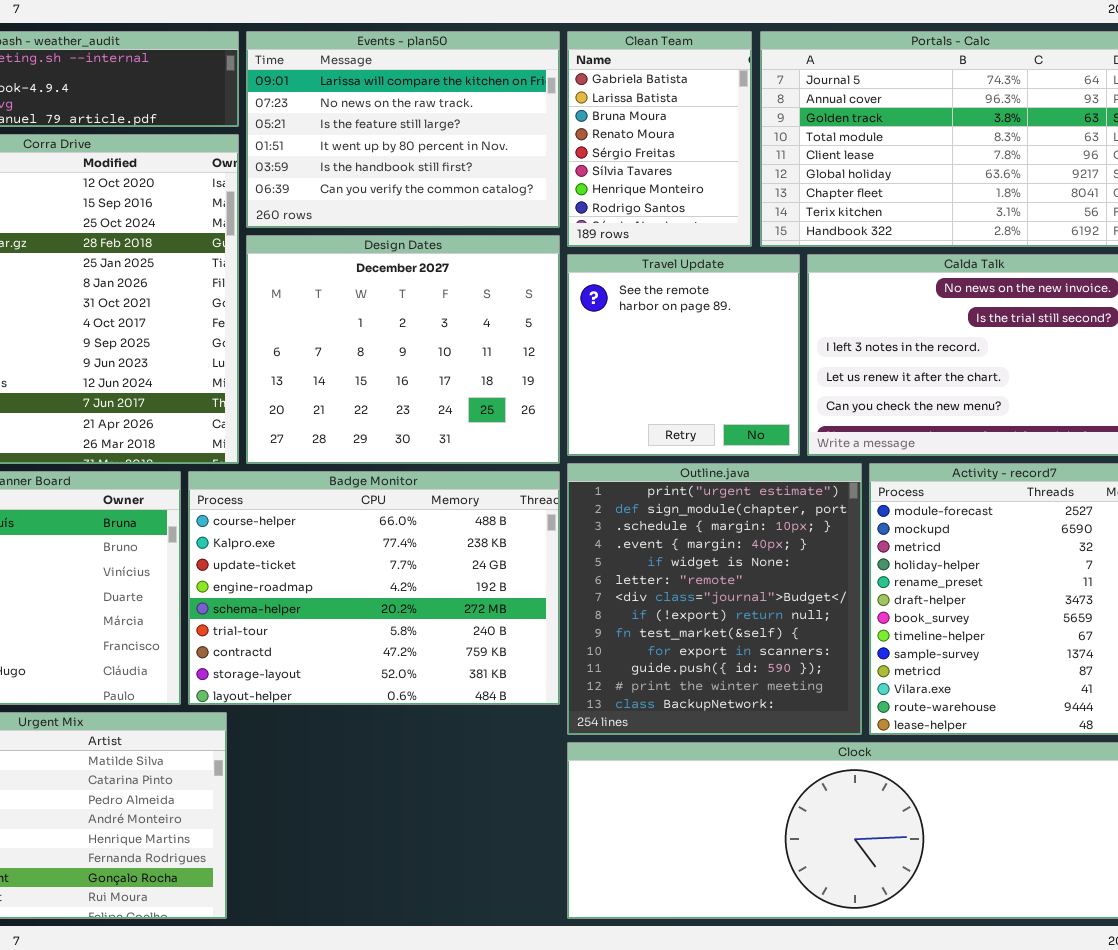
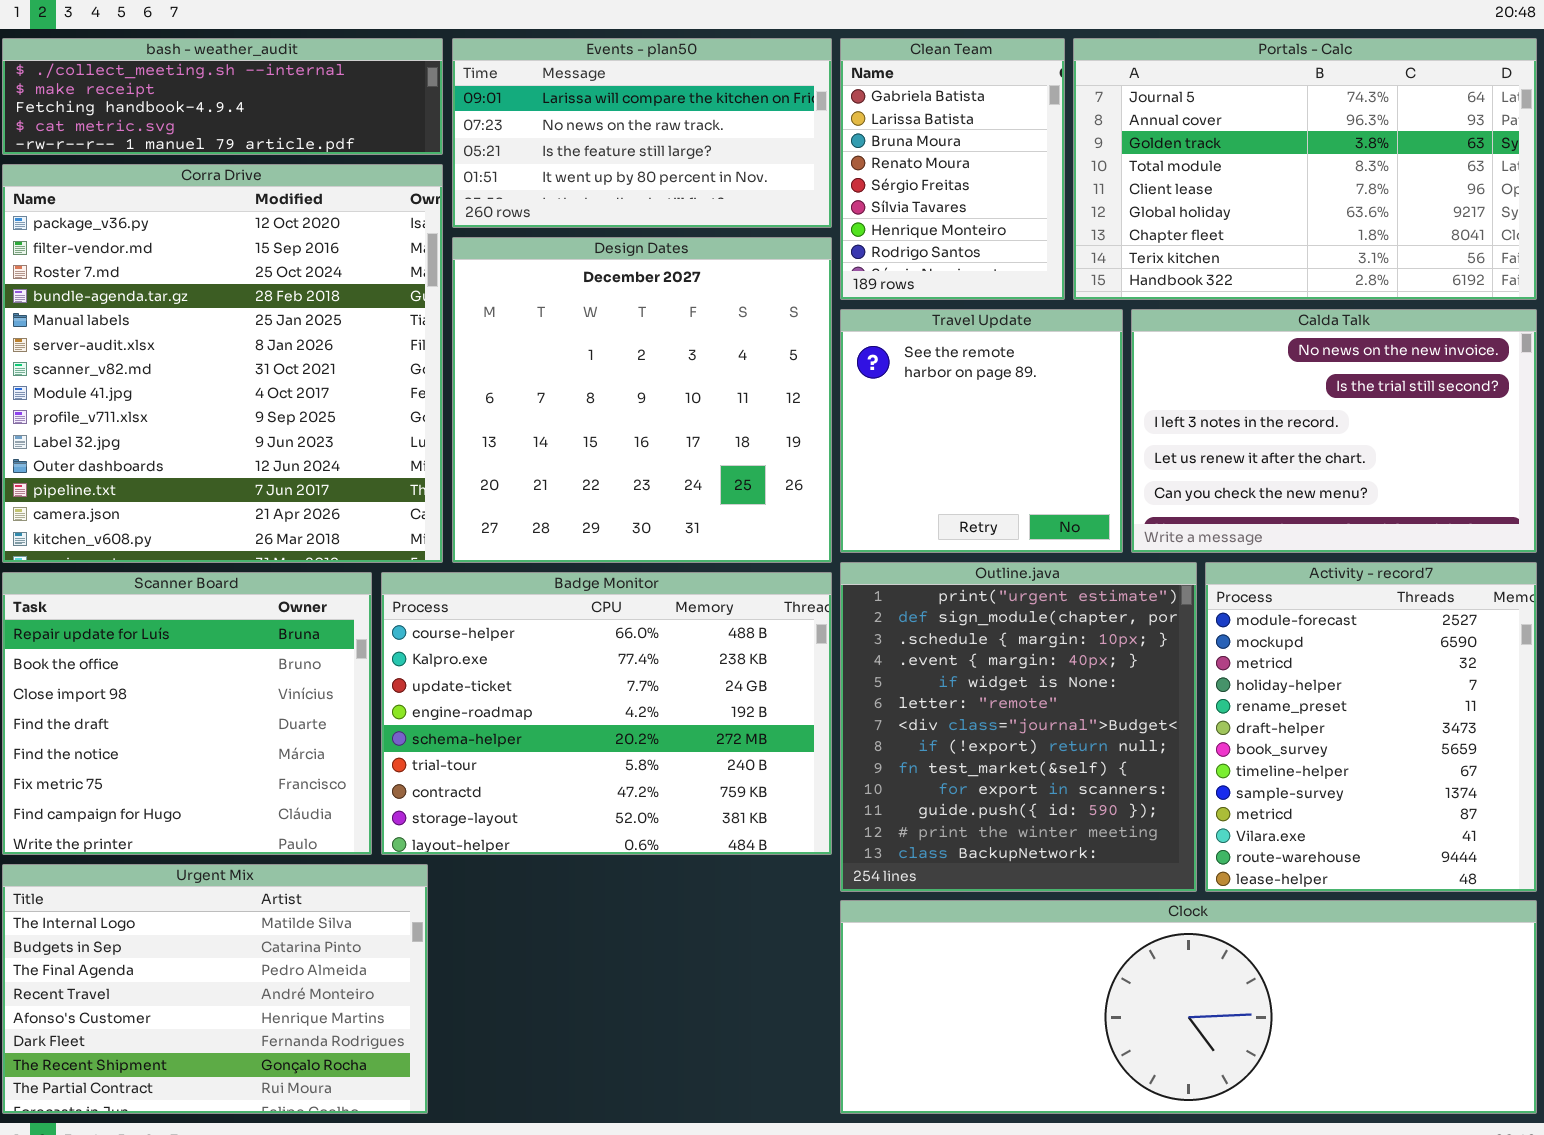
Events - plan50: [246,31,560,228] -> [452,38,832,228], resized
Design Dates: [246,235,560,464] -> [452,237,832,563], resized

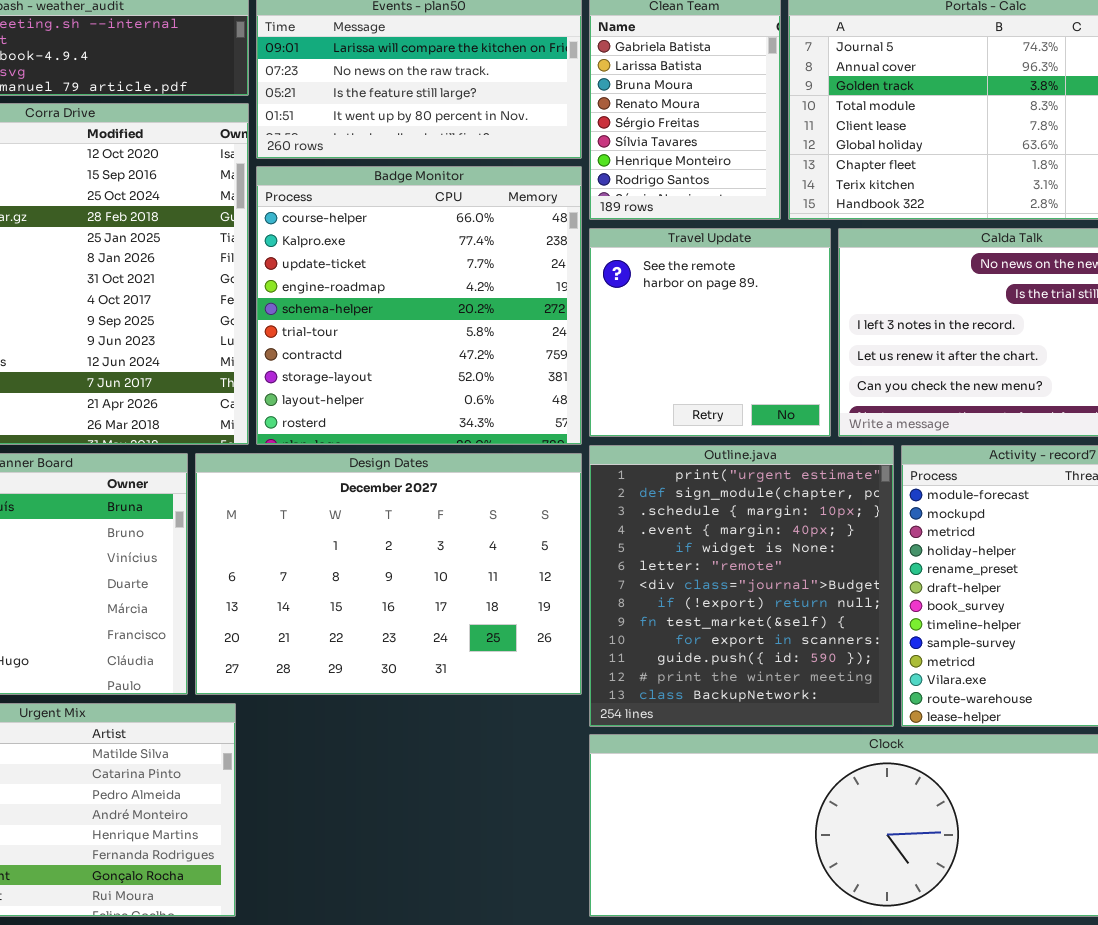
Design Dates: [452,237,832,563] -> [195,453,582,695], moved, resized
Badge Monitor: [381,572,832,855] -> [256,166,582,445], moved, resized

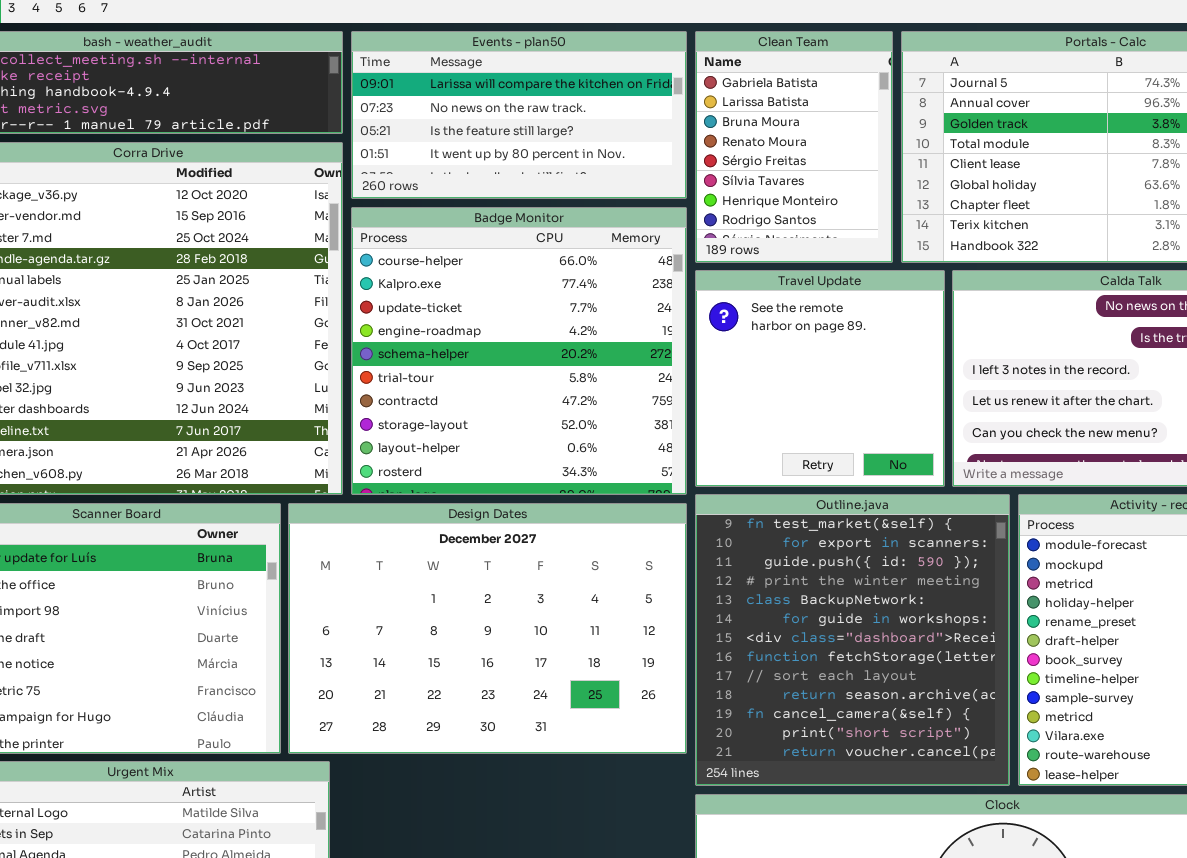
Outline.java: [589,445,894,727] -> [695,494,1010,786], scrolled down 8 rows

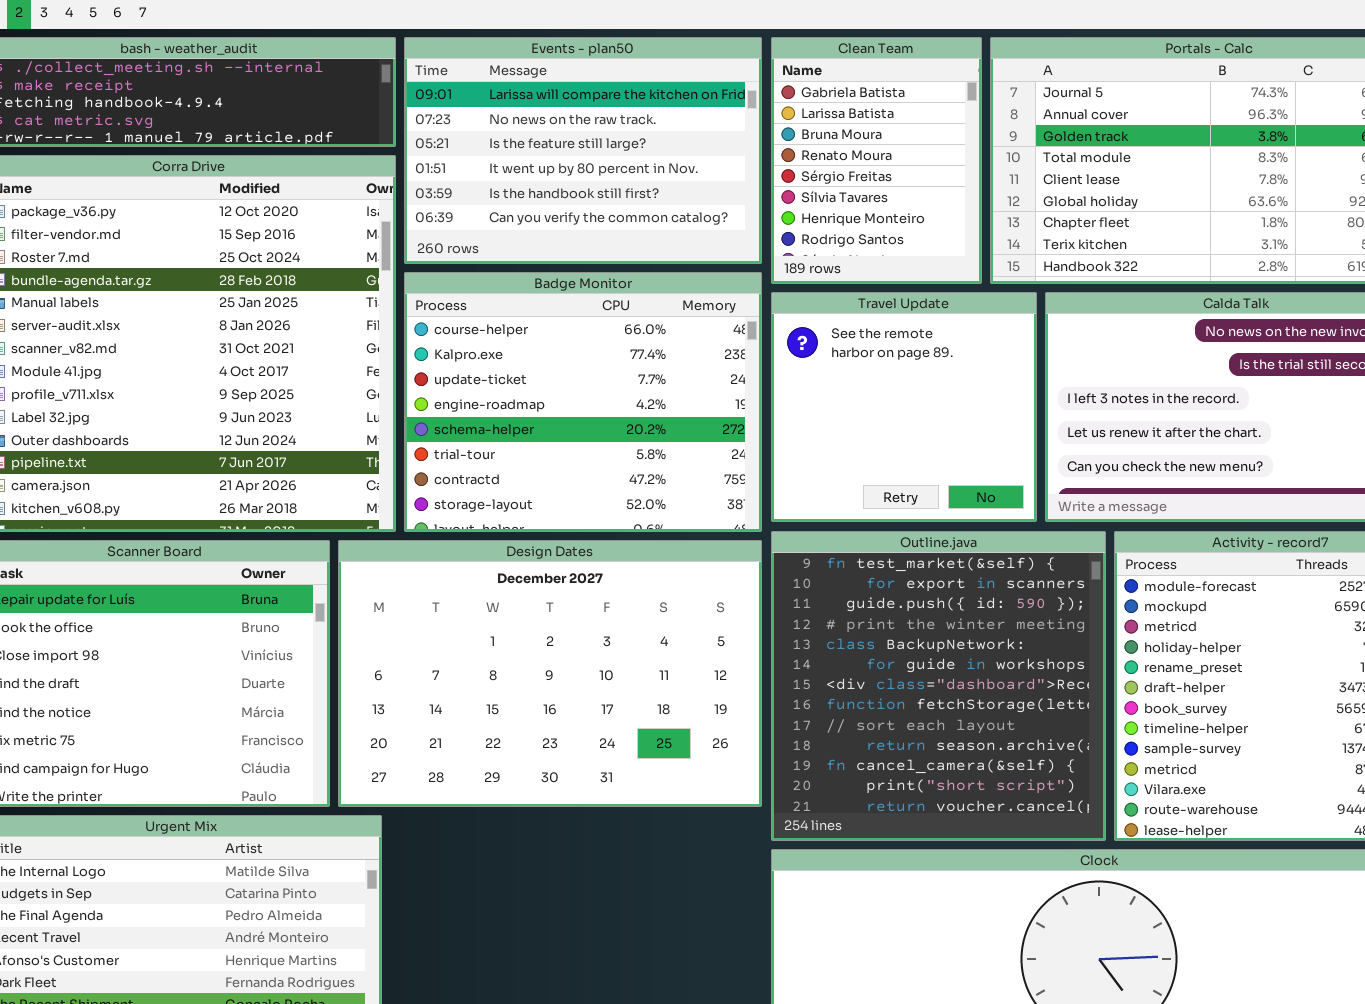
Events - plan50: [351,31,687,199] -> [404,37,762,264], resized
Badge Monitor: [351,207,687,495] -> [404,272,762,532], resized

